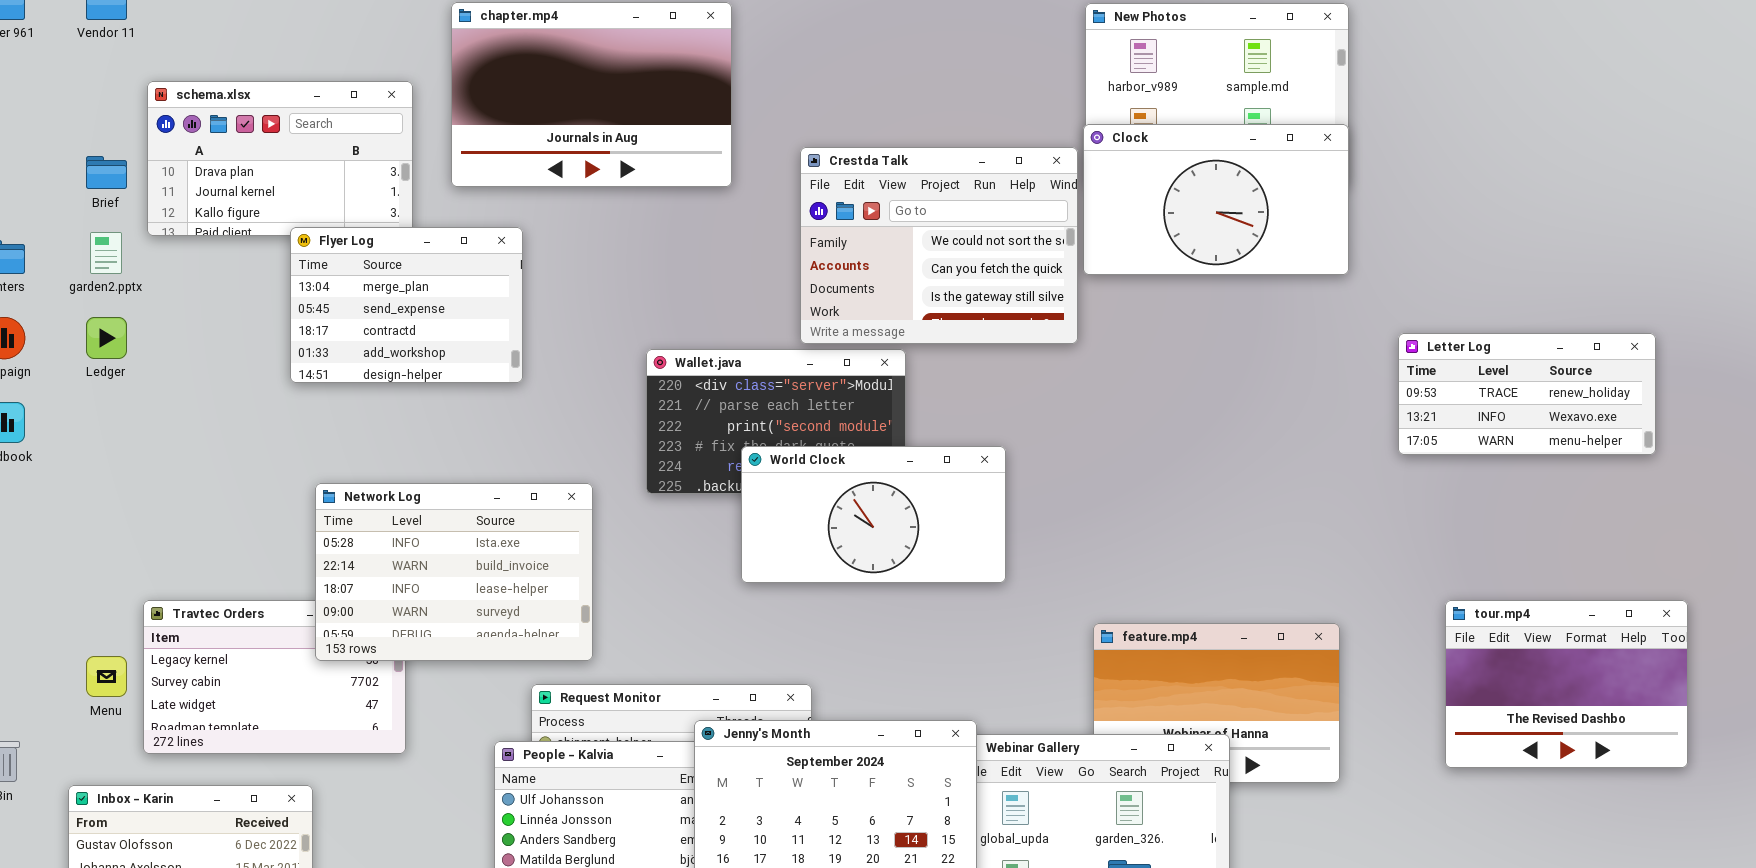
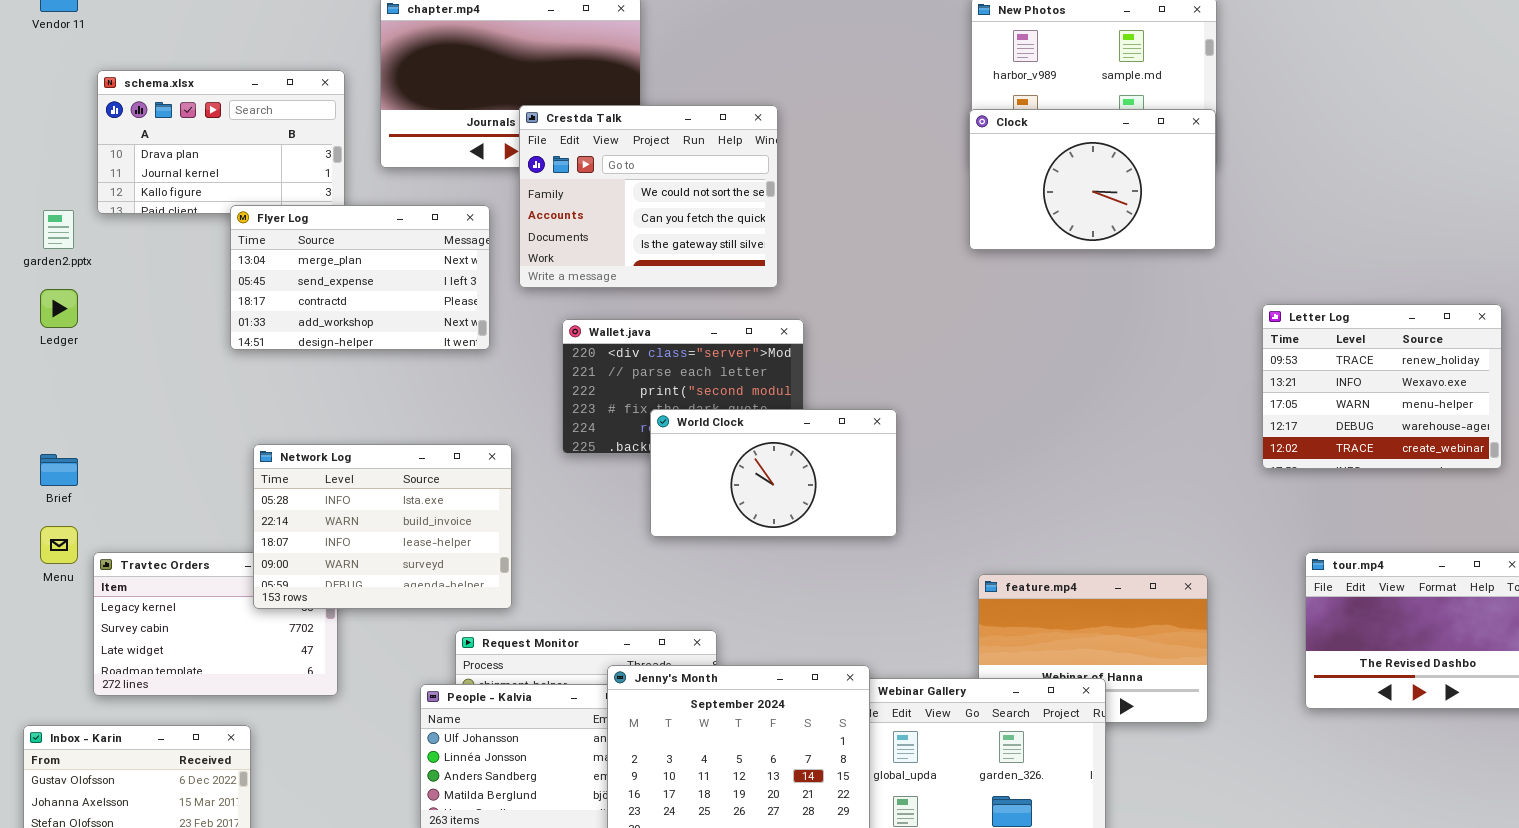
Crestda Talk: [800,147,1078,344] -> [519,105,778,288], moved
Brief: [86,156,127,189] -> [40,454,78,486], moved
Flyer Log: [290,227,523,383] -> [230,205,490,350], resized
Letter Log: [1398,333,1656,455] -> [1262,304,1502,469], resized
Menu: [86,656,127,697] -> [40,526,78,564], moved

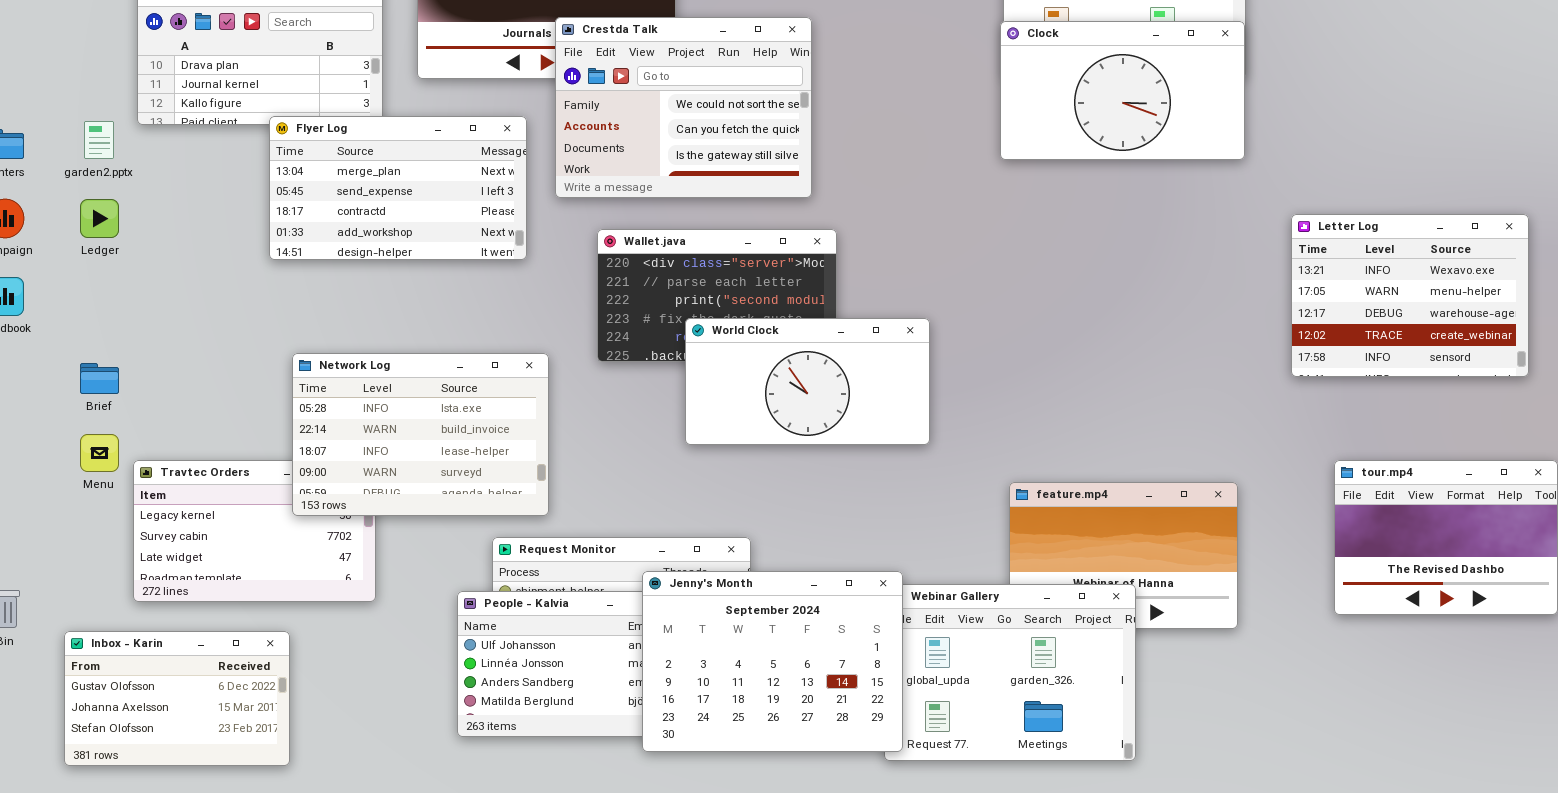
Letter Log: [1262,304,1502,469] -> [1291,214,1529,377], scrolled down 1 row

